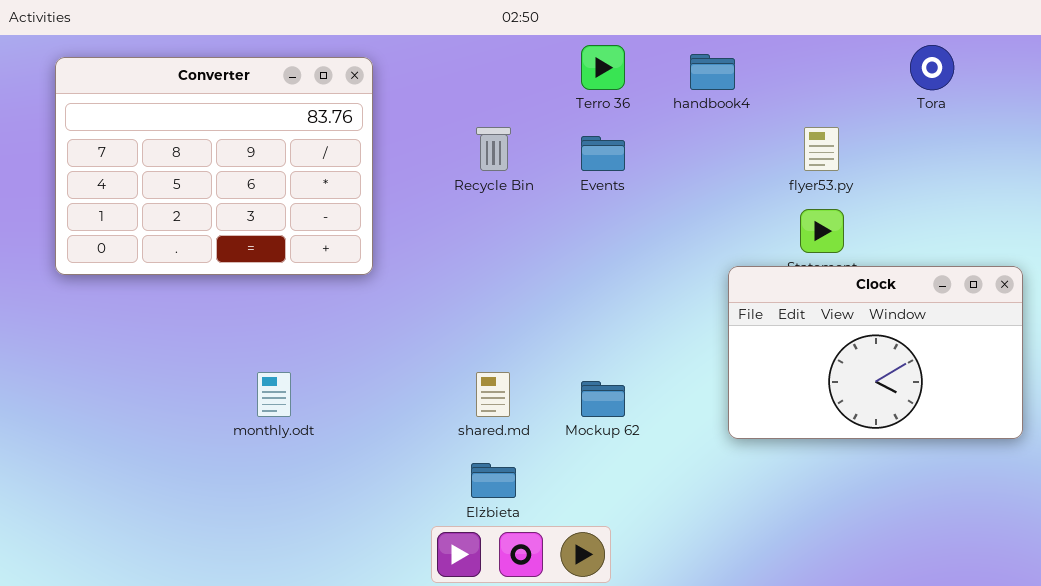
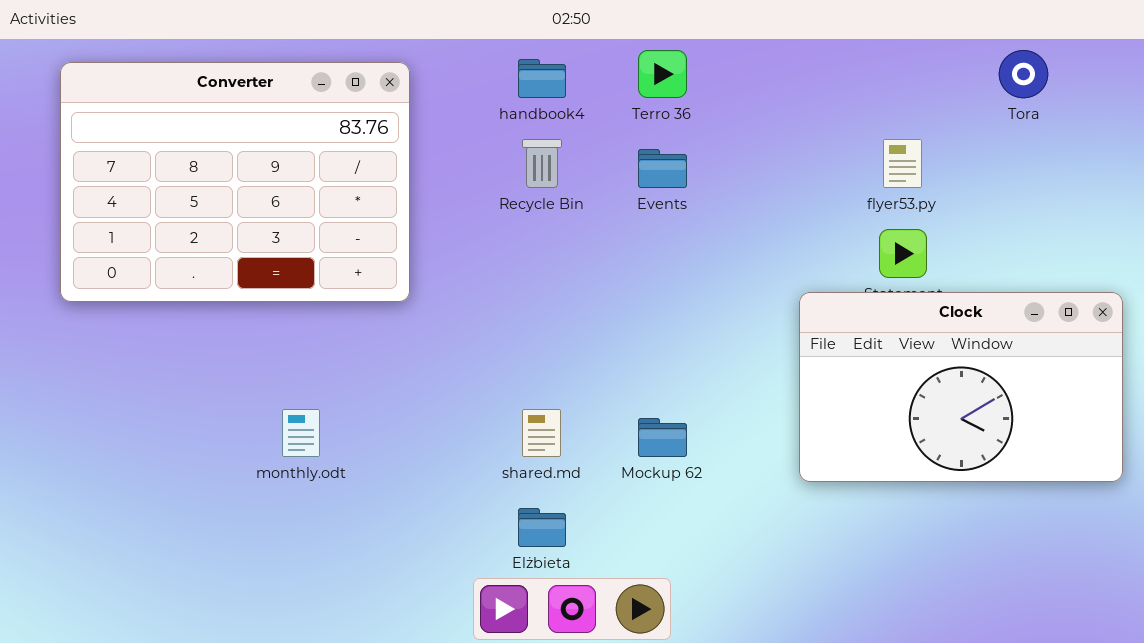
handbook4: [690,54,735,90] -> [518,59,566,98], moved

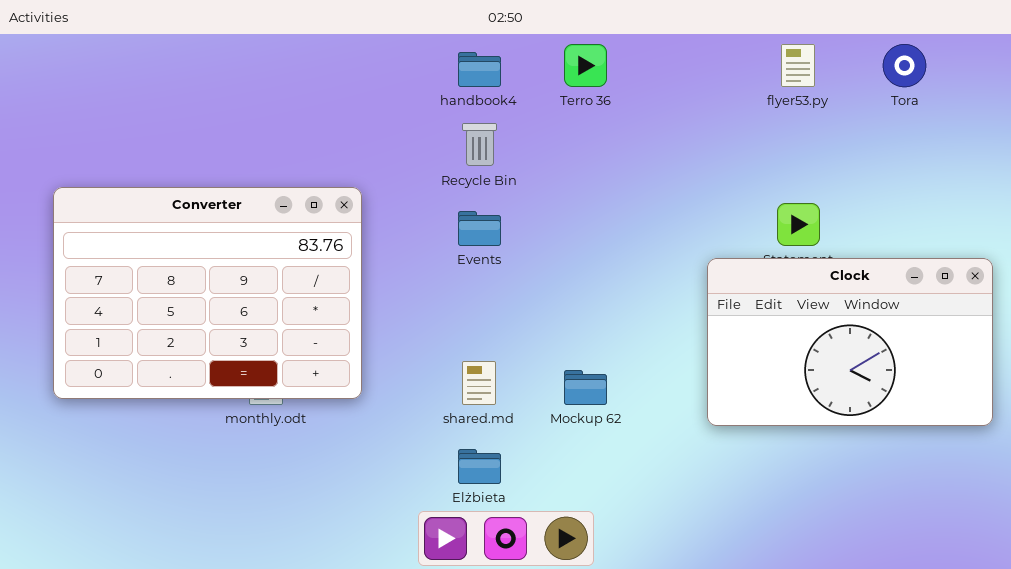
Converter: [60,62,410,302] -> [53,187,362,399], moved
flyer53.py: [883,139,922,188] -> [781,44,815,87], moved
Events: [638,149,687,188] -> [458,211,501,246], moved

